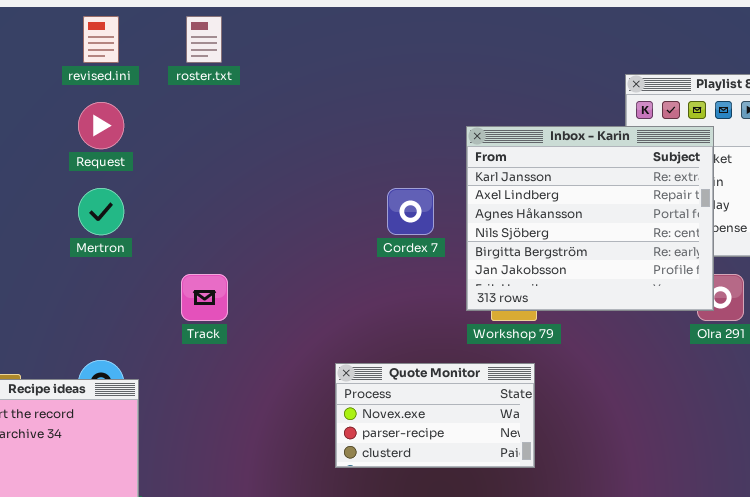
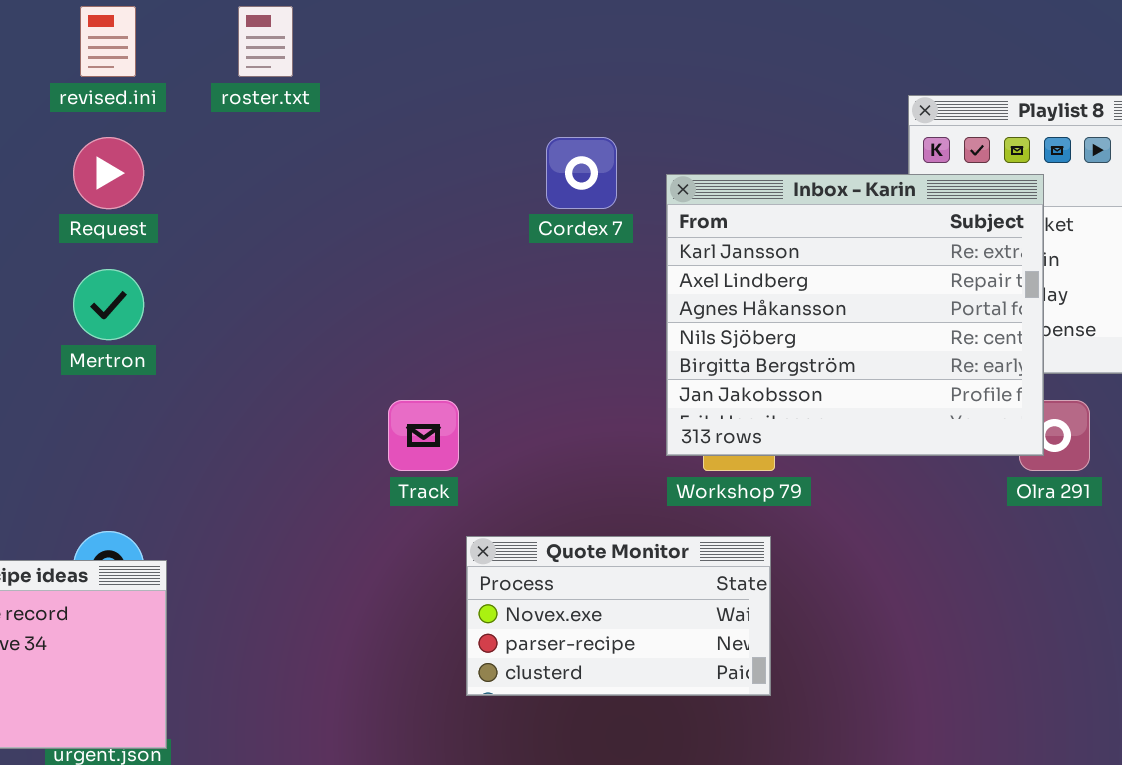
Cordex 7: [387,188,434,235] -> [546,137,617,209], moved
Track: [181,274,228,321] -> [388,400,459,471], moved

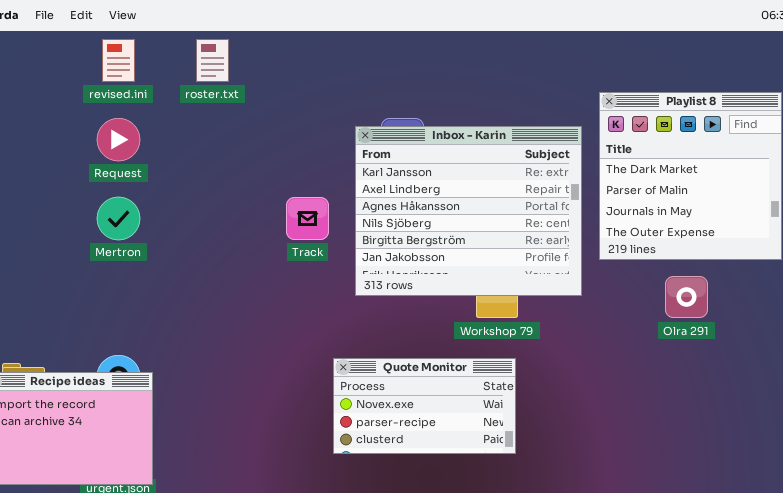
Inbox - Karin: [666,174,1044,456] -> [355,126,582,296], moved
Track: [388,400,459,471] -> [286,197,329,240], moved

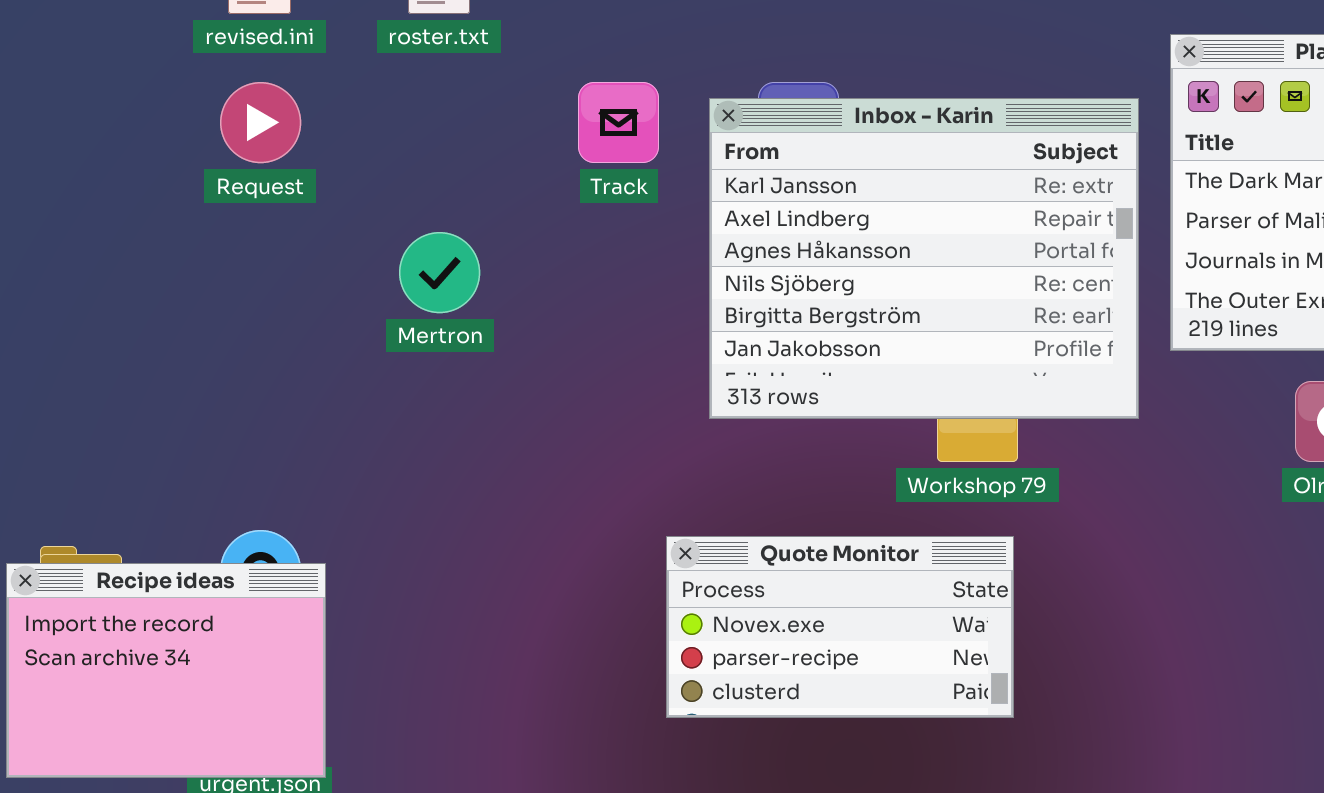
Mertron: [97,197,140,240] -> [399,232,480,313], moved
Track: [286,197,329,240] -> [578,82,659,163], moved

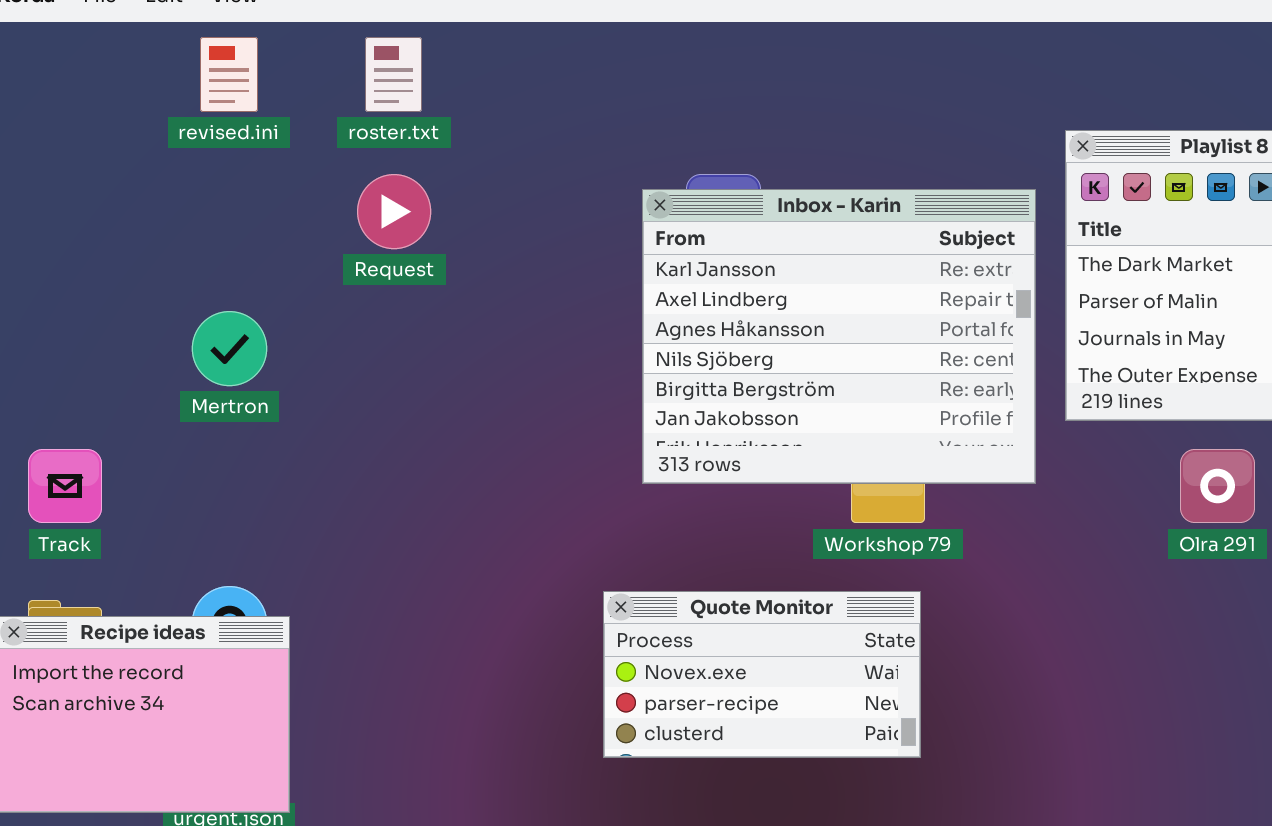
Request: [220,82,301,163] -> [357,174,431,249], moved
Track: [578,82,659,163] -> [28,449,102,523], moved
Mertron: [399,232,480,313] -> [192,311,267,386], moved

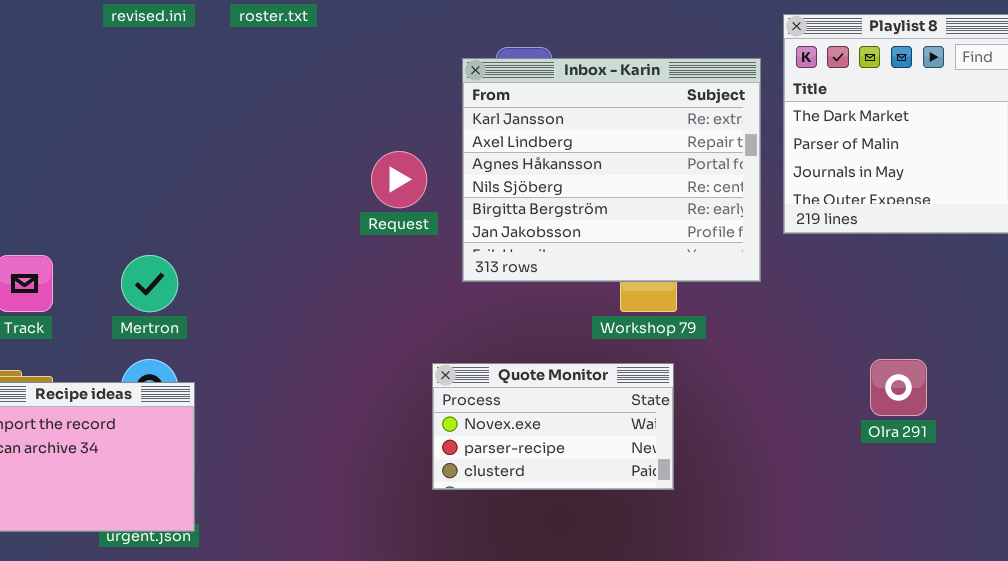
Request: [357,174,431,249] -> [371,151,427,208], moved
Mertron: [192,311,267,386] -> [121,255,178,312], moved
Olra 291: [1180,449,1255,523] -> [870,359,927,416], moved

